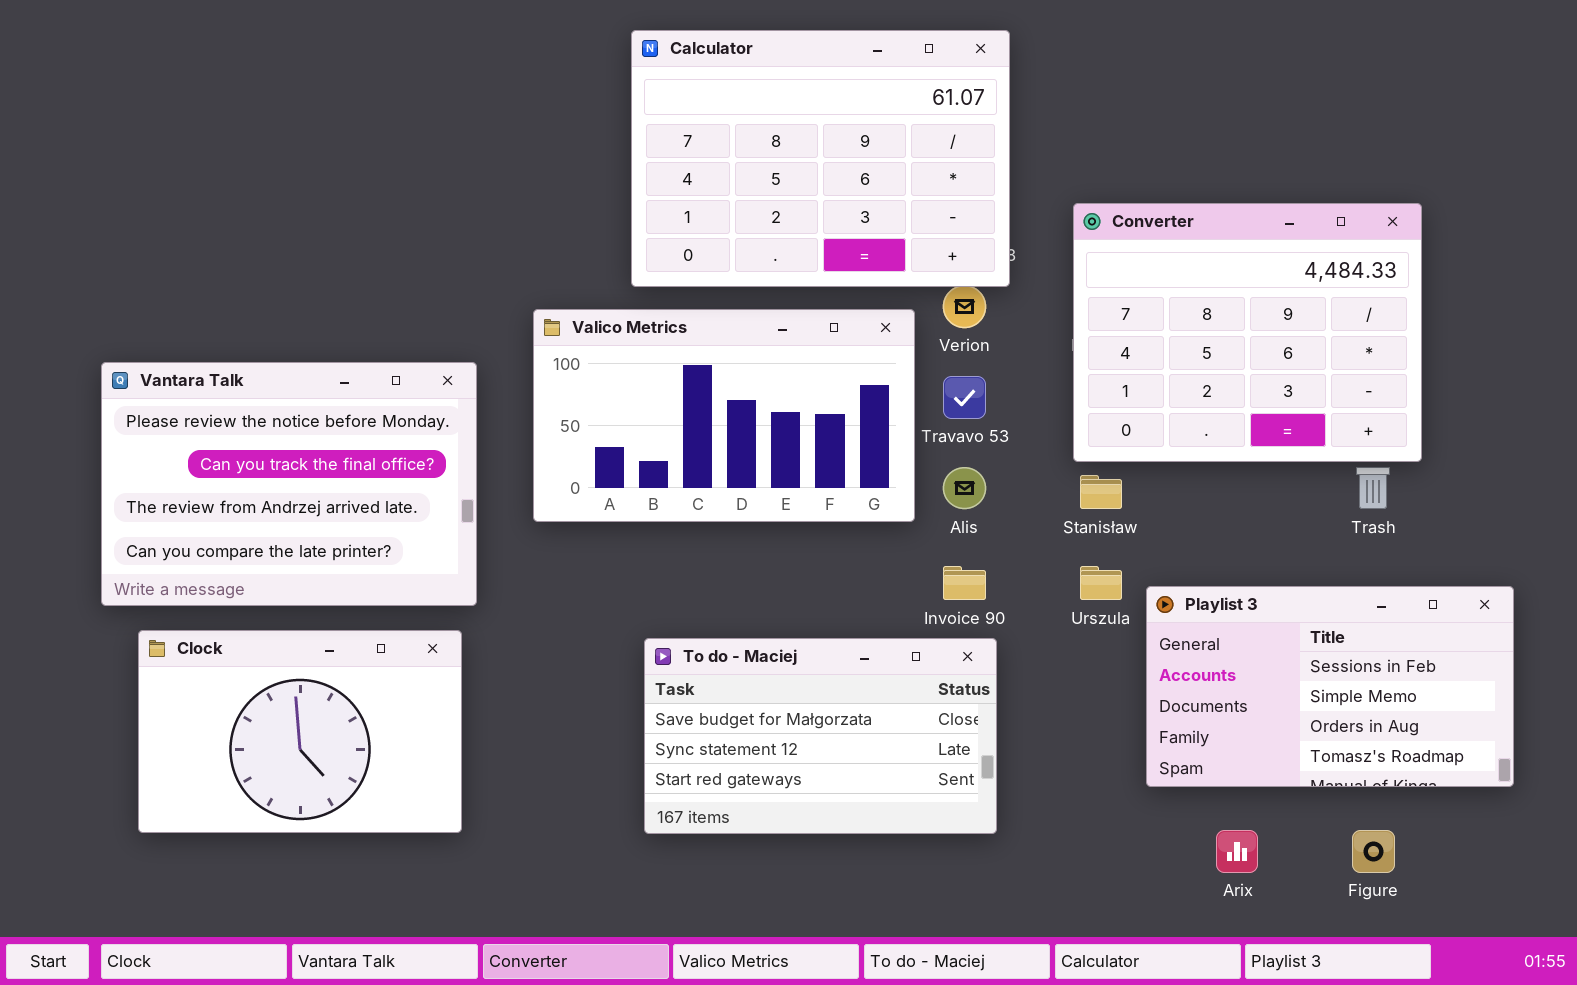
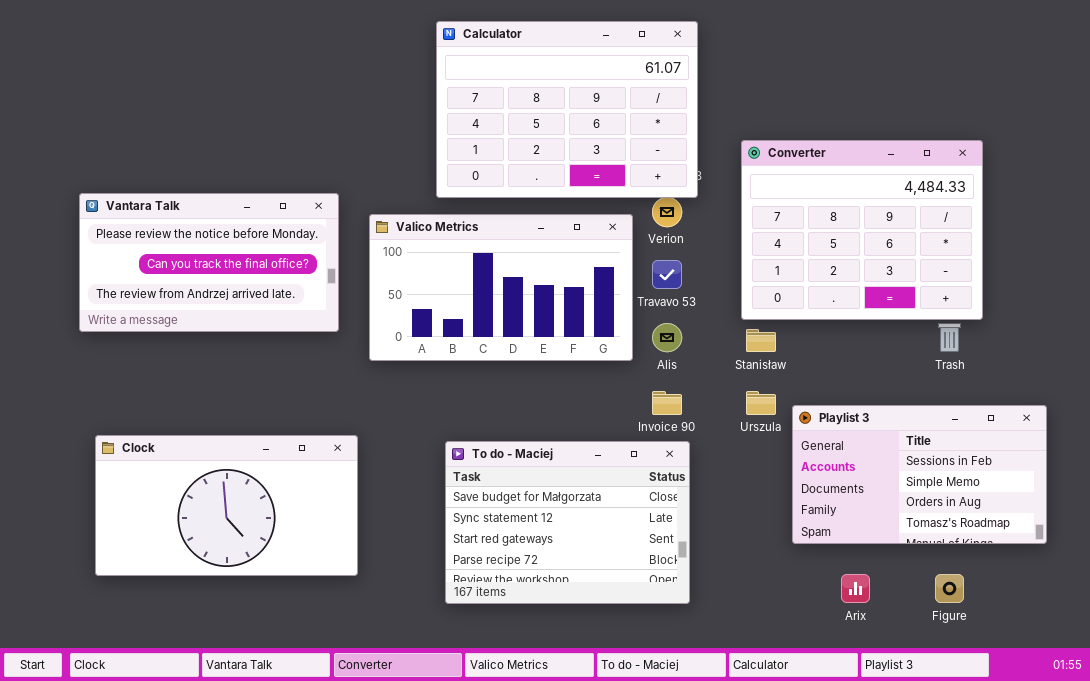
Vantara Talk: [101,362,477,606] -> [79,193,339,332], moved, resized
Clock: [138,630,462,833] -> [95,435,358,576], resized
To do - Maciej: [644,638,997,834] -> [445,441,690,604], resized

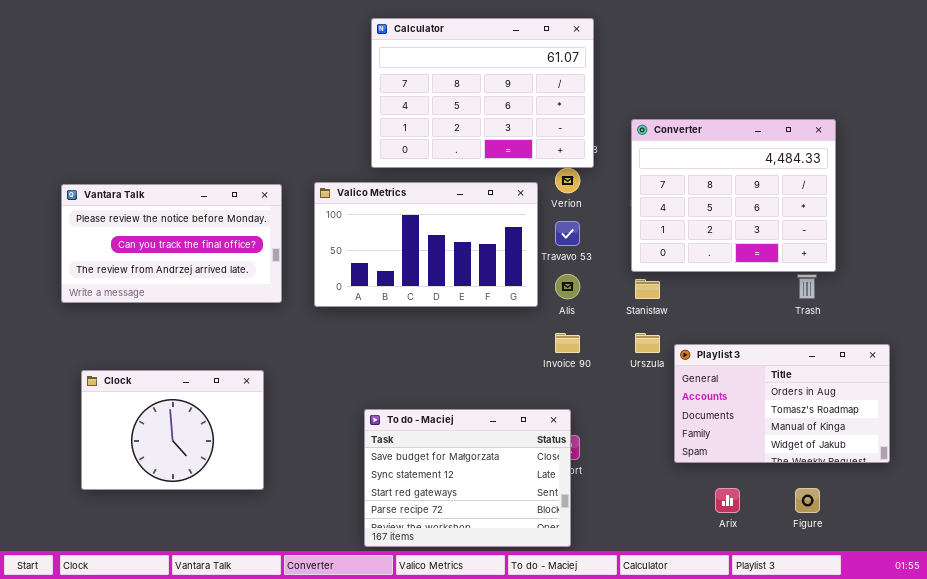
Vantara Talk: [79,193,339,332] -> [61,184,282,303], moved
Playlist 3: [792,405,1047,544] -> [674,344,890,463], scrolled down 2 rows
Clock: [95,435,358,576] -> [81,370,264,490], resized
To do - Maciej: [445,441,690,604] -> [364,409,571,547], moved

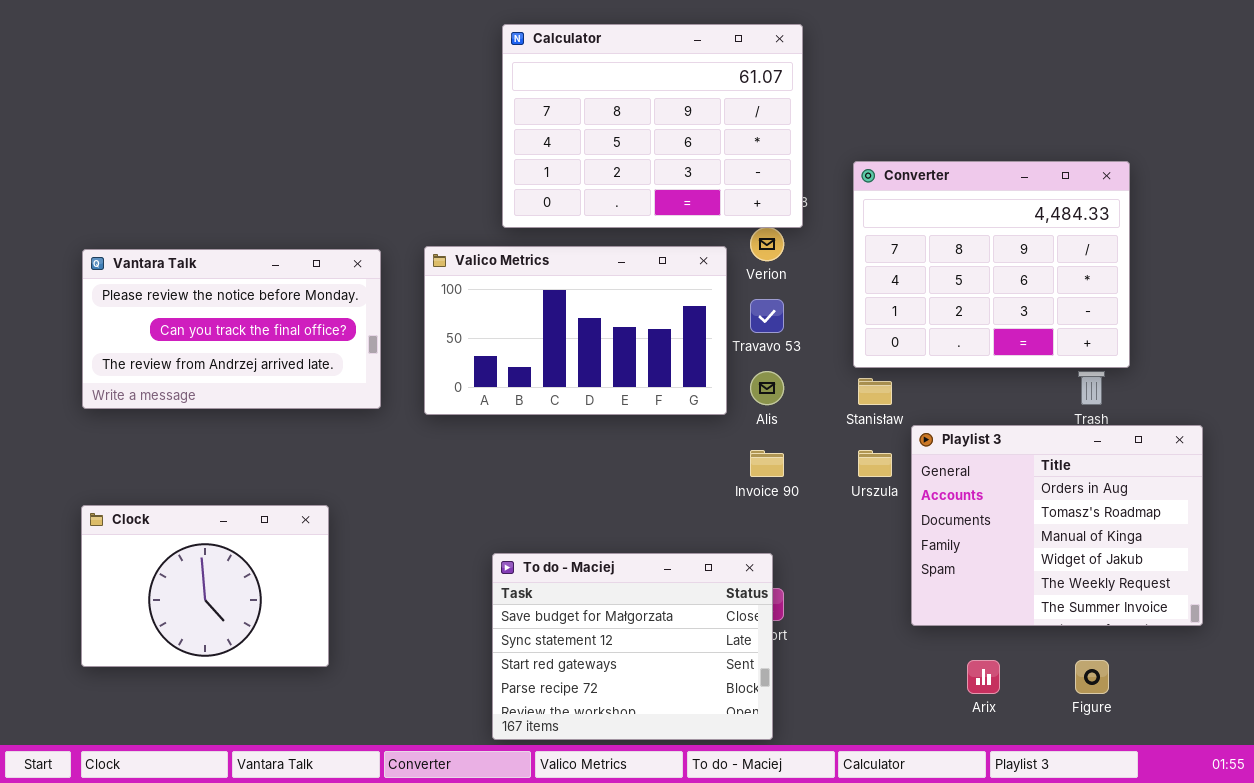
Playlist 3: [674,344,890,463] -> [911,425,1203,626], resized
Clock: [81,370,264,490] -> [81,505,329,667], moved

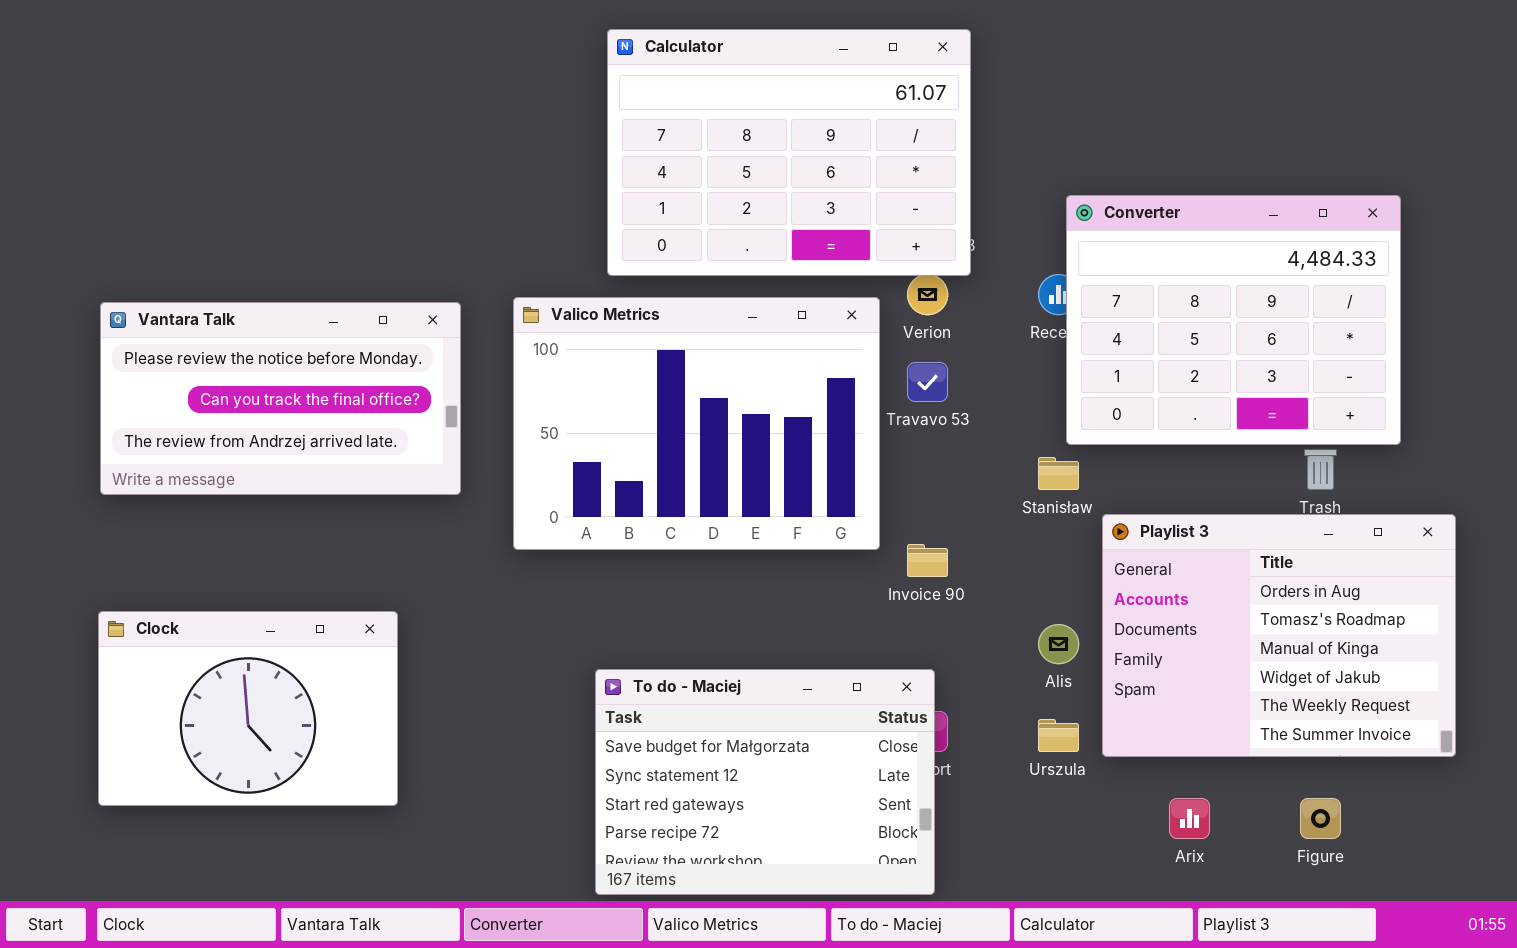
Converter: [853,161,1130,368] -> [1066,195,1401,445], moved
Valico Metrics: [424,246,727,415] -> [513,297,880,550], resized
Alis: [750,371,784,405] -> [1038,624,1079,664], moved
Urszula: [858,450,892,477] -> [1038,719,1079,752], moved

